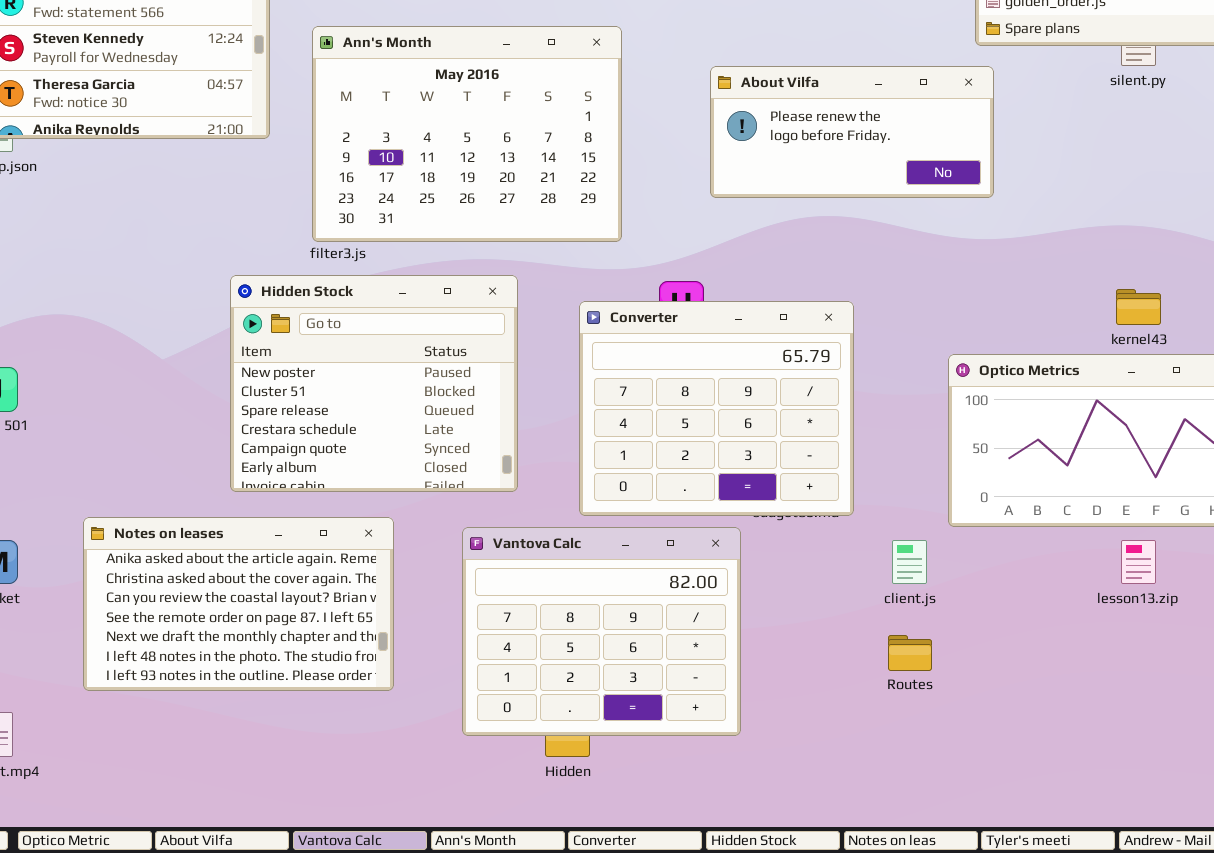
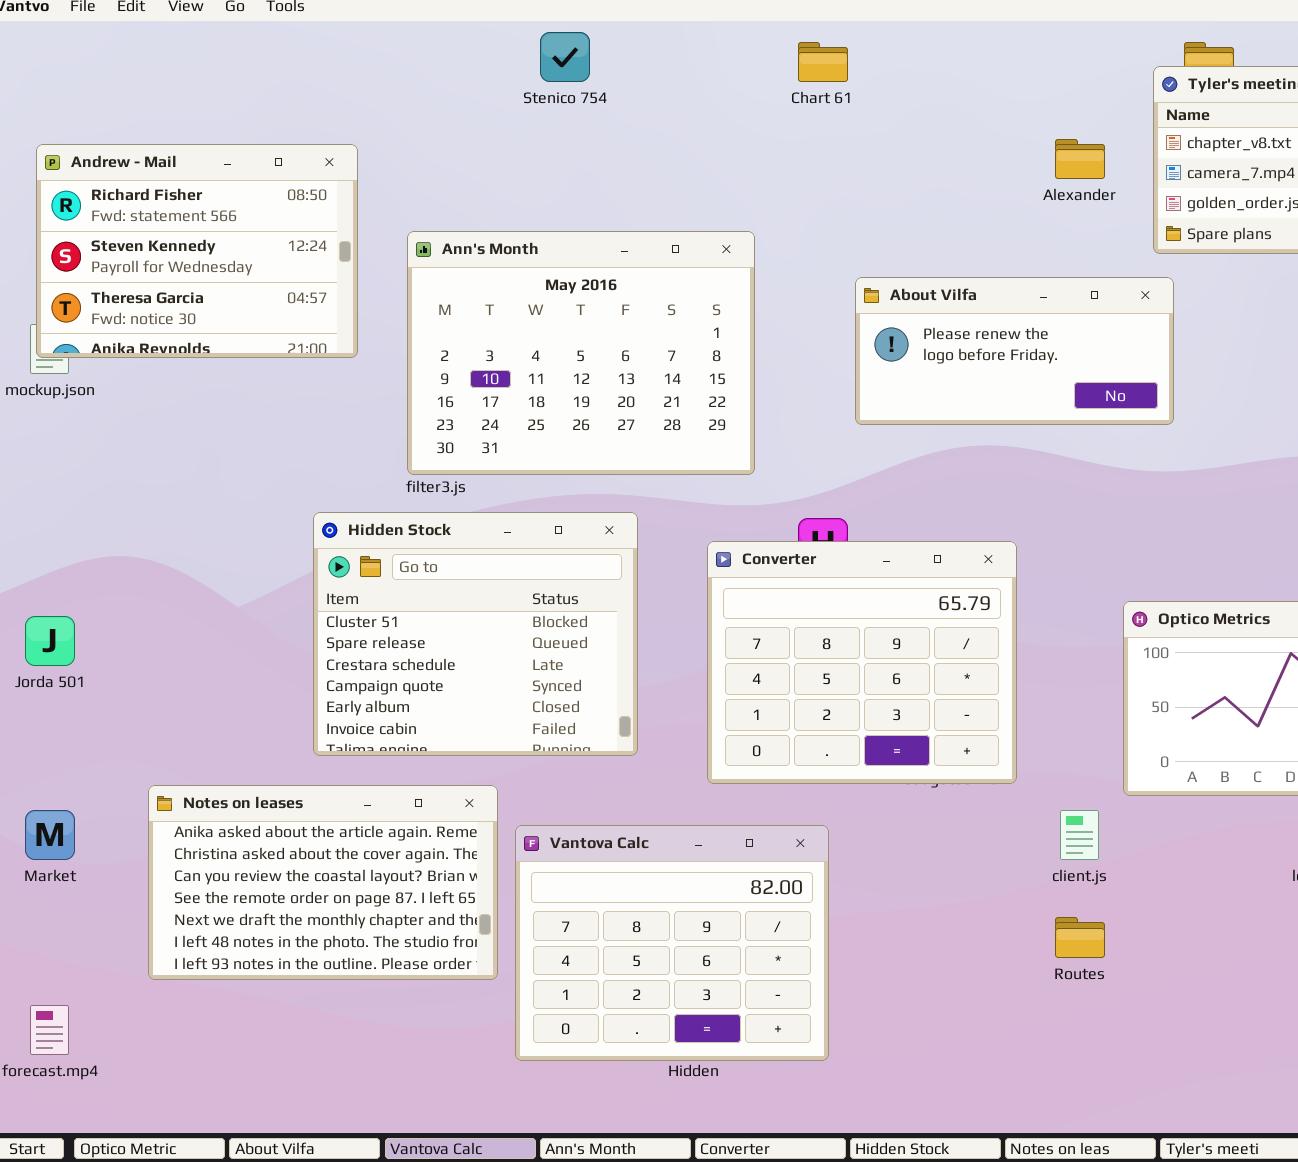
Hidden Stock: [230,275,518,492] -> [313,512,638,756], scrolled down 1 row
Vantova Calc: [462,527,741,736] -> [515,825,829,1061], moved

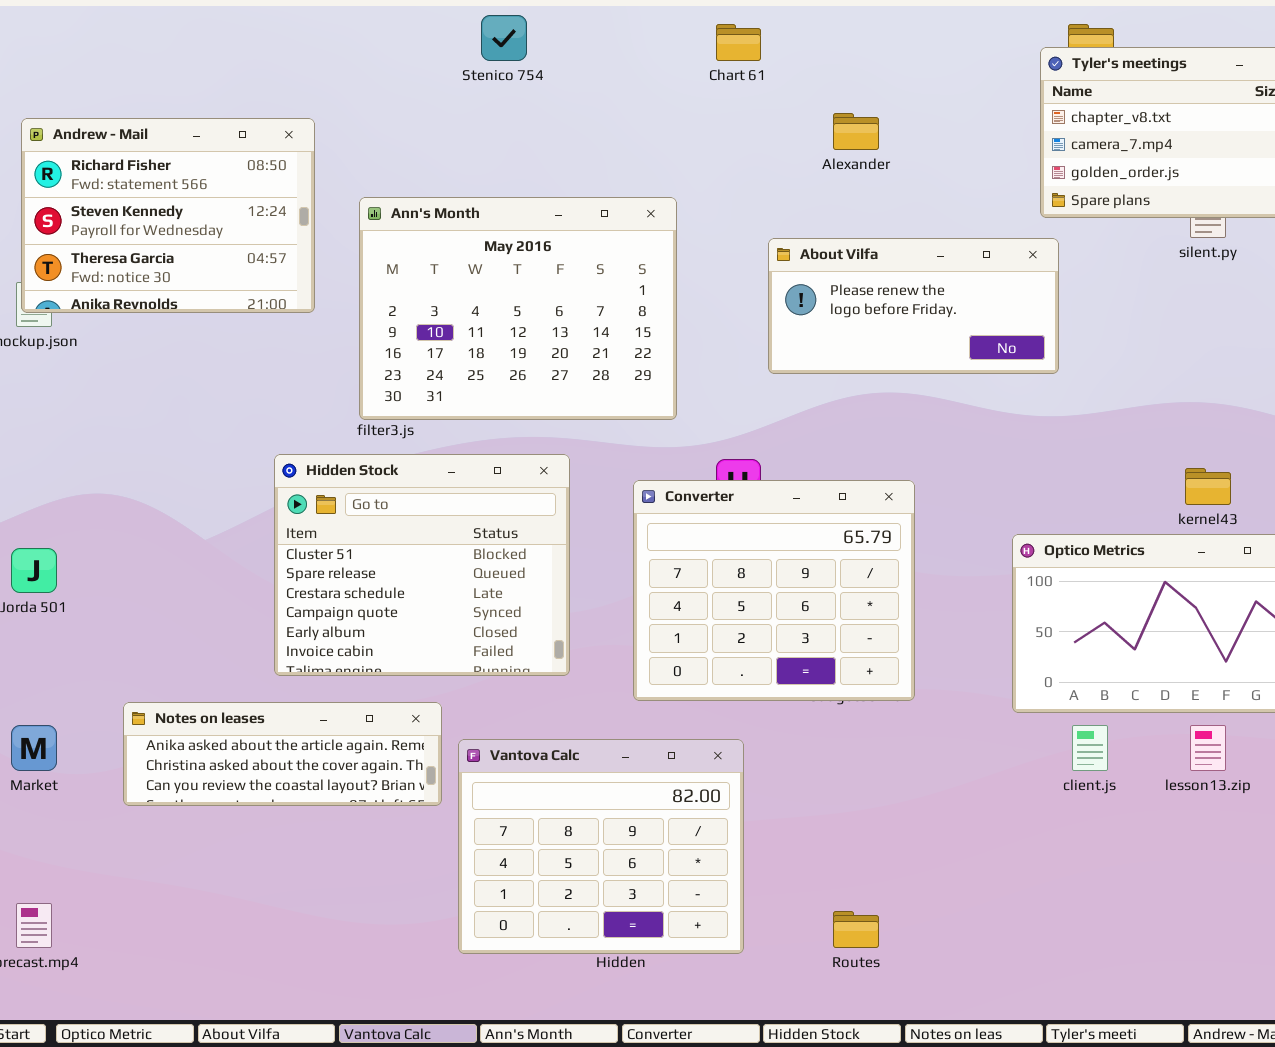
Alexander: [1055,139,1105,179] -> [833,113,879,150], moved
Notes on leases: [148,785,498,980] -> [123,702,442,806], resized
client.js: [1060,810,1099,860] -> [1072,725,1108,771], moved
Routes: [1055,917,1105,958] -> [833,911,879,948], moved

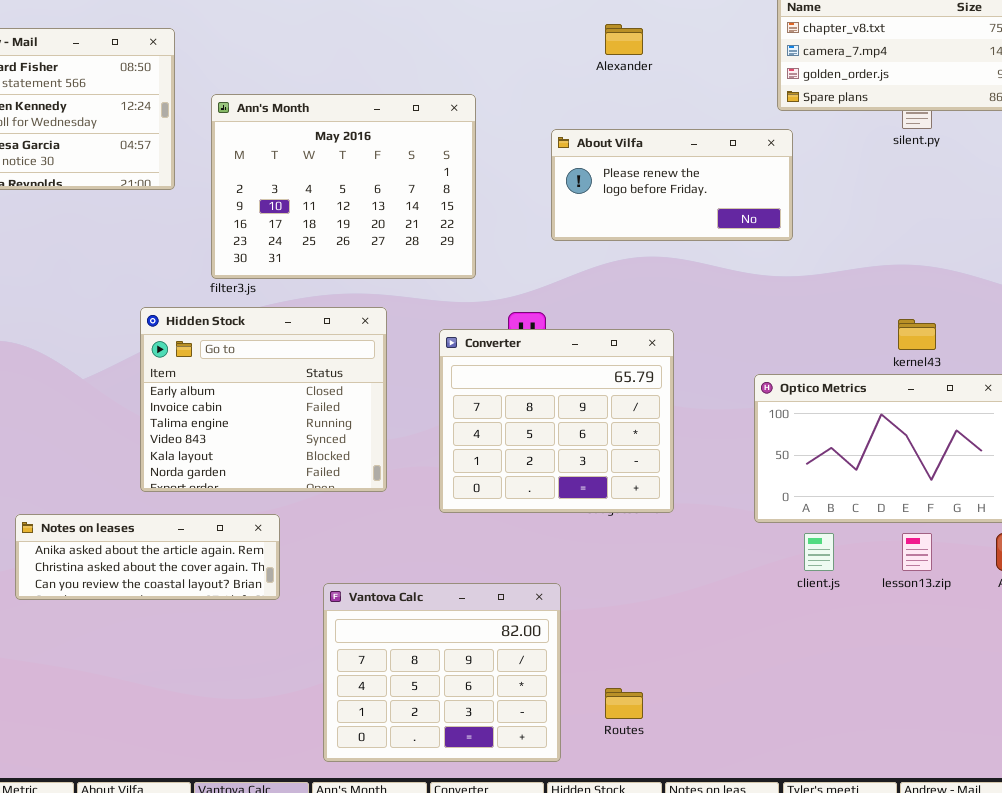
Hidden Stock: [274,454,570,676] -> [140,307,387,492], scrolled down 4 rows
Vantova Calc: [458,739,744,954] -> [323,583,561,762], moved

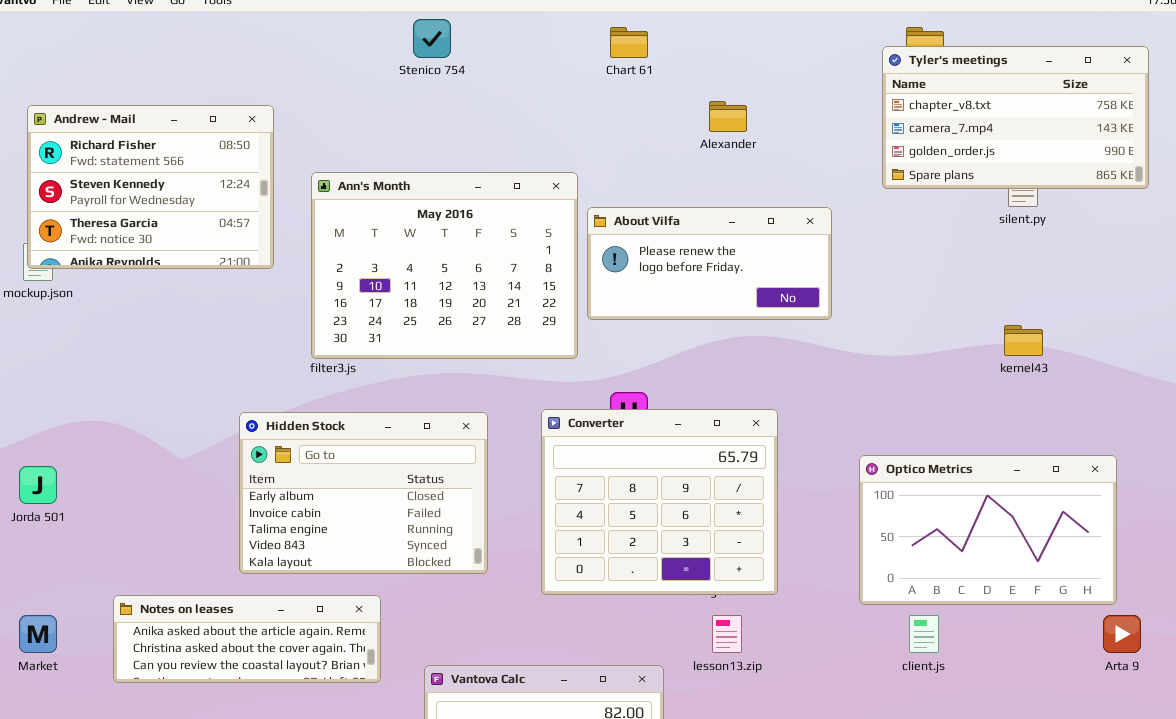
About Vilfa: [551,129,793,241] -> [587,207,832,320], moved
Hidden Stock: [140,307,387,492] -> [239,412,488,574], resized
kernel43: [898,319,936,350] -> [1004,325,1043,356], moved
lesson13.zip: [902,533,932,571] -> [712,615,742,653], moved

